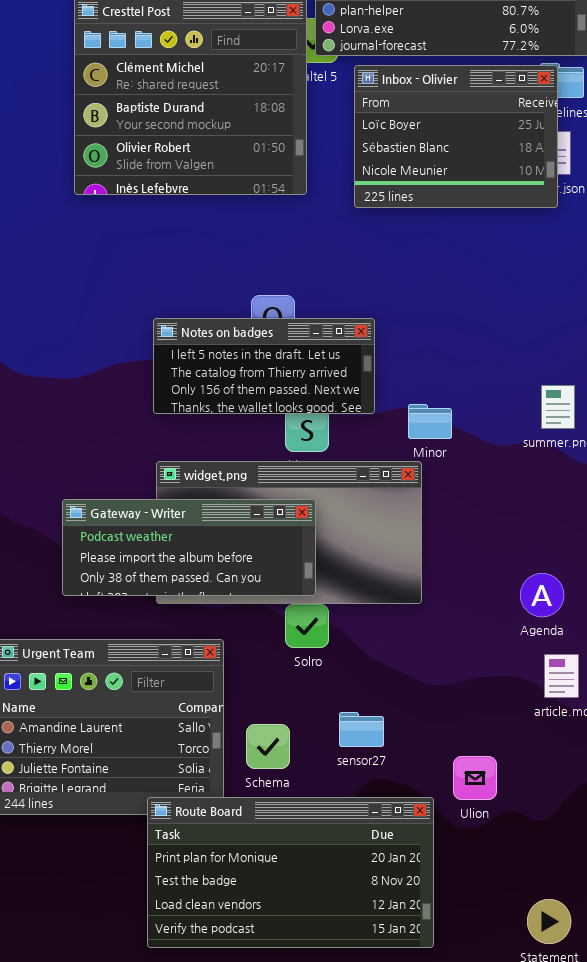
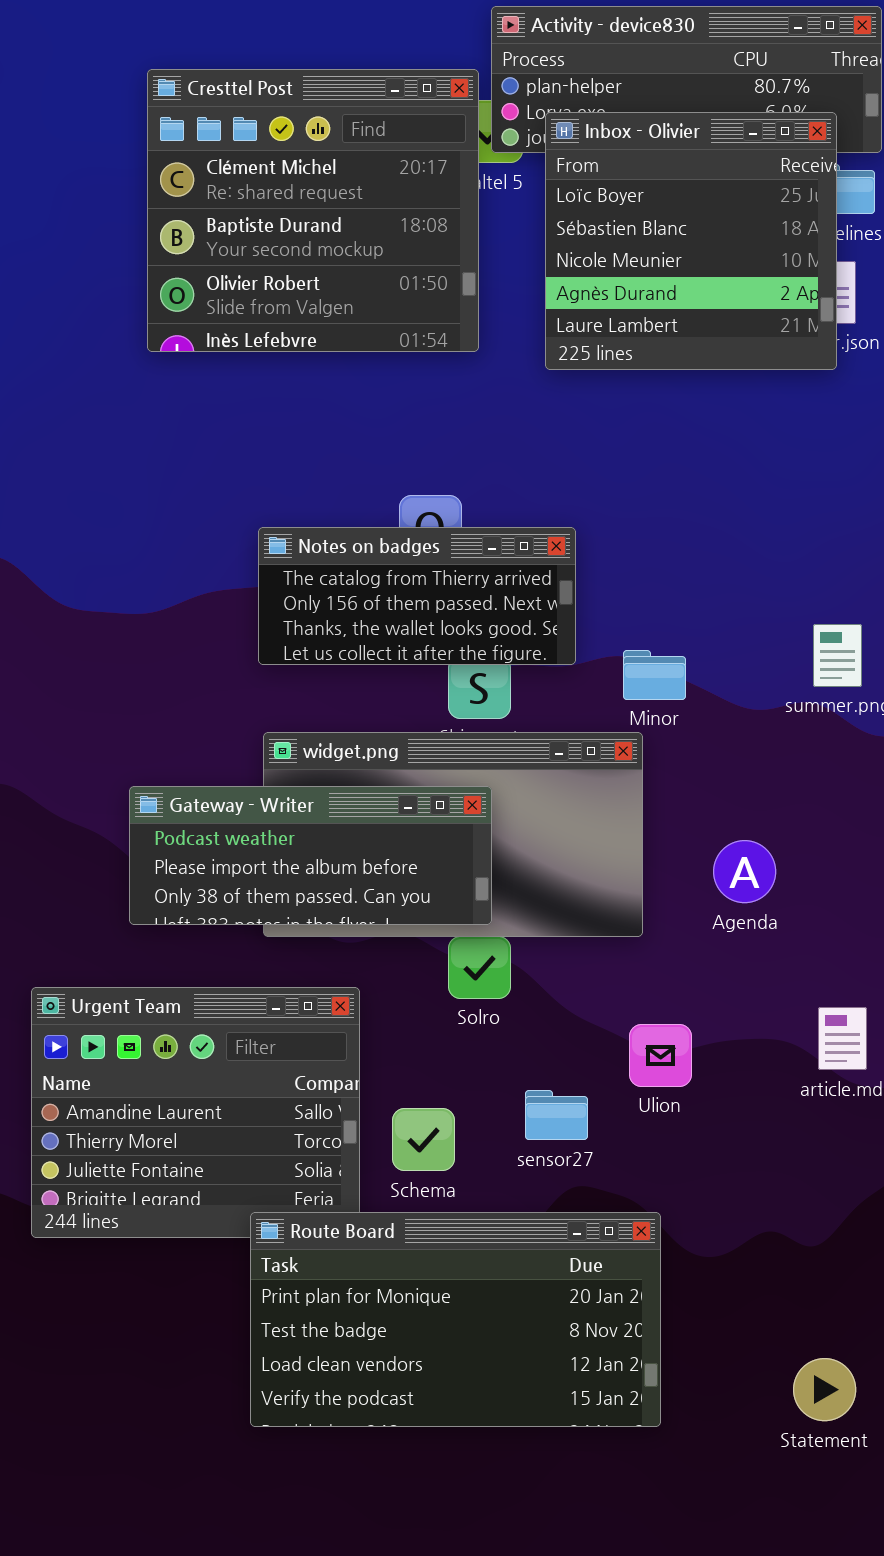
Inbox - Olivier: [354,65,558,208] -> [545,112,837,370], resized
Notes on badges: [153,318,375,414] -> [258,527,576,665], scrolled down 1 row
Agenda: [520,573,564,617] -> [713,840,776,903], moved
Ulion: [453,756,497,800] -> [629,1024,692,1087], moved

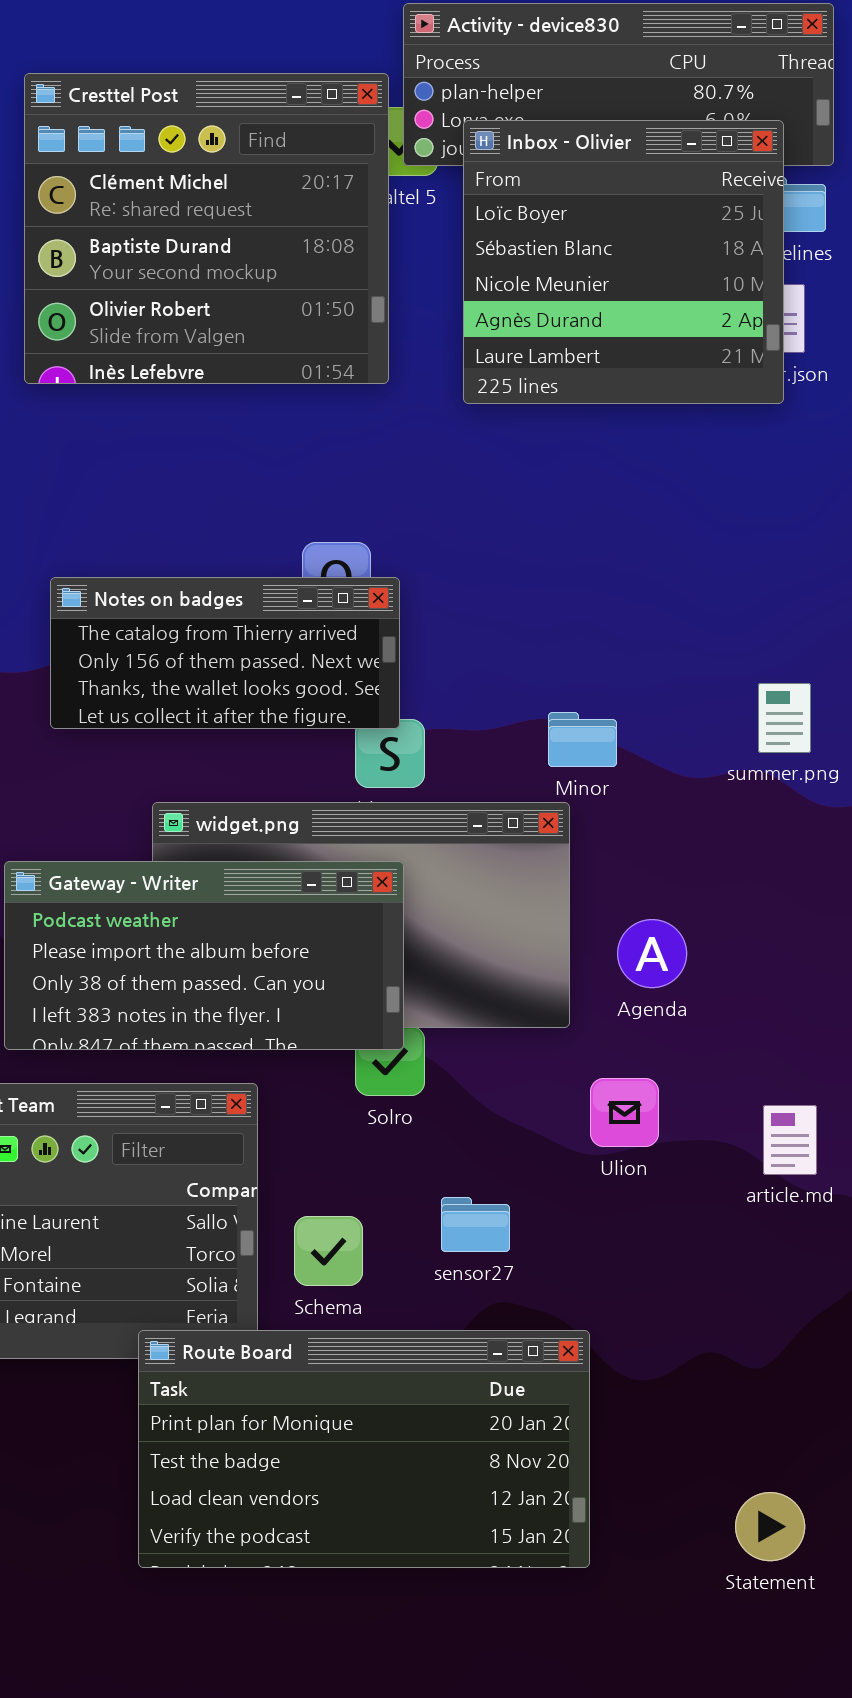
Notes on badges: [258,527,576,665] -> [50,577,400,729], moved
Gateway - Writer: [129,786,492,925] -> [4,861,404,1050], resized
Agenda: [713,840,776,903] -> [617,919,687,988], moved
Ulion: [629,1024,692,1087] -> [590,1078,659,1147], moved

